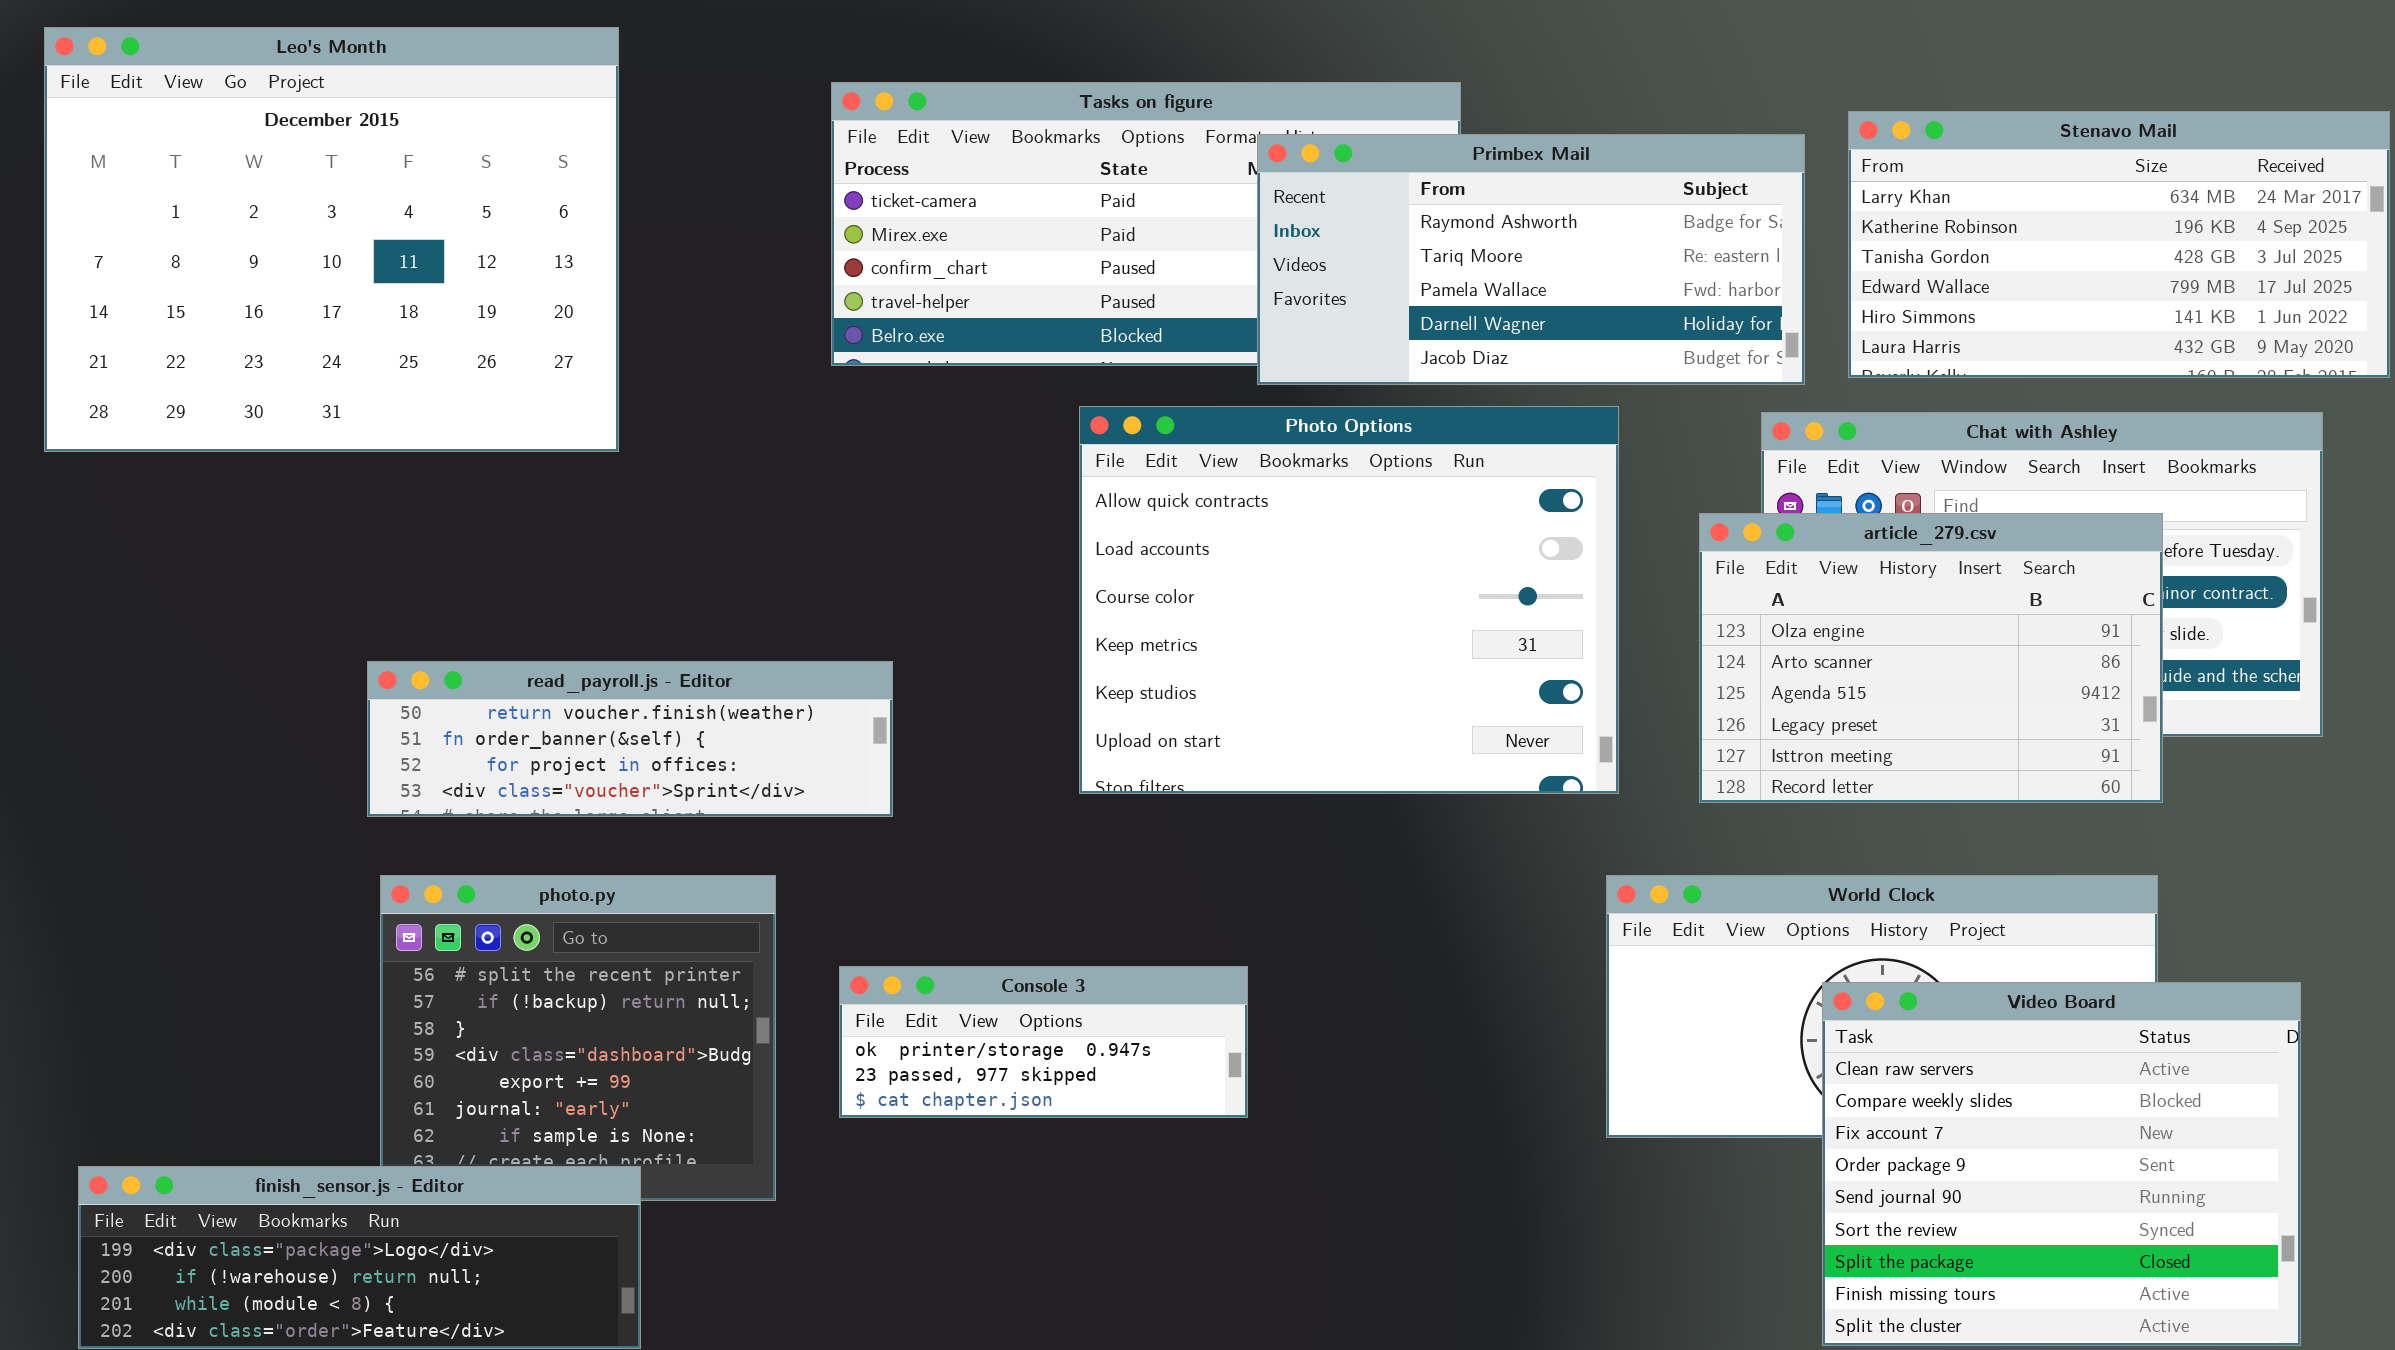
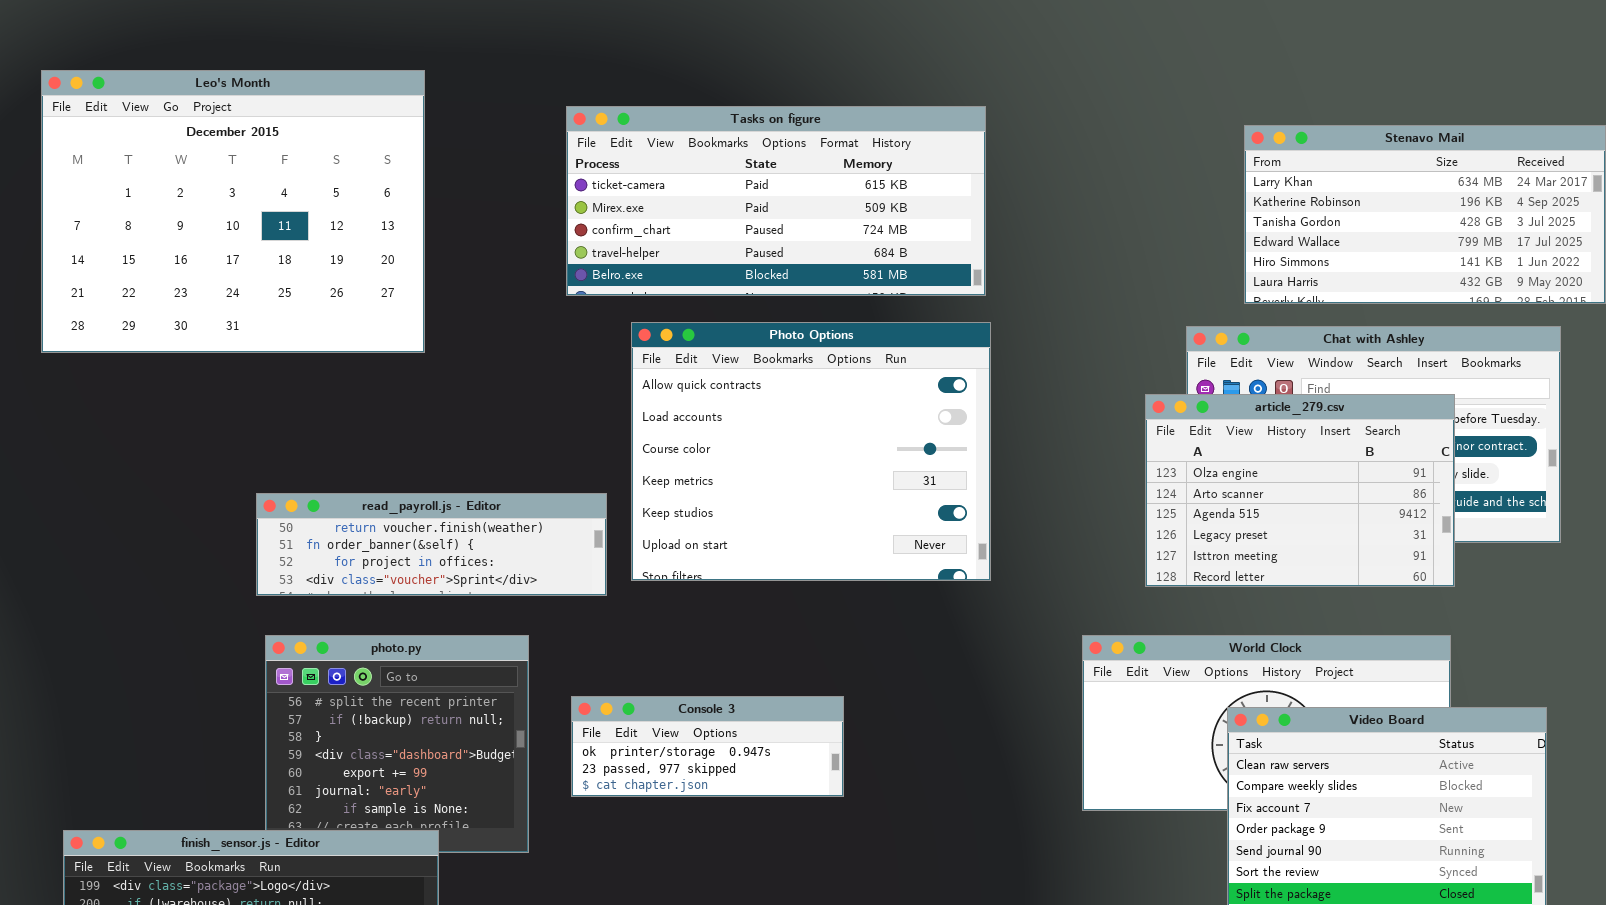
Primbex Mail: [1257,134,1805,385] -> none, closed
Photo Options: [1079,406,1619,794] -> [631,322,991,581], moved

